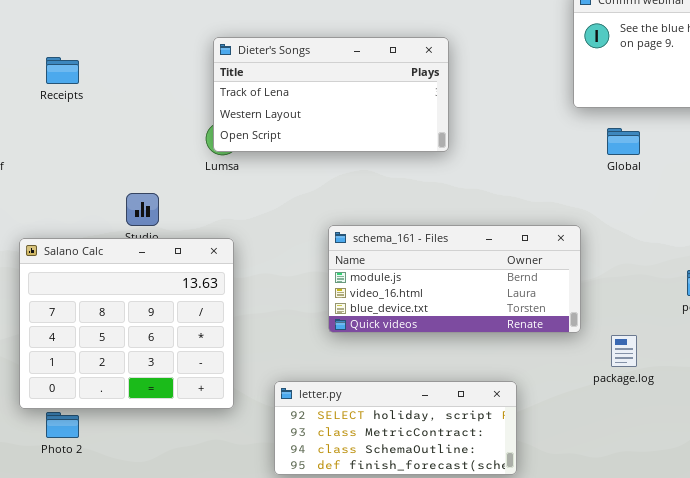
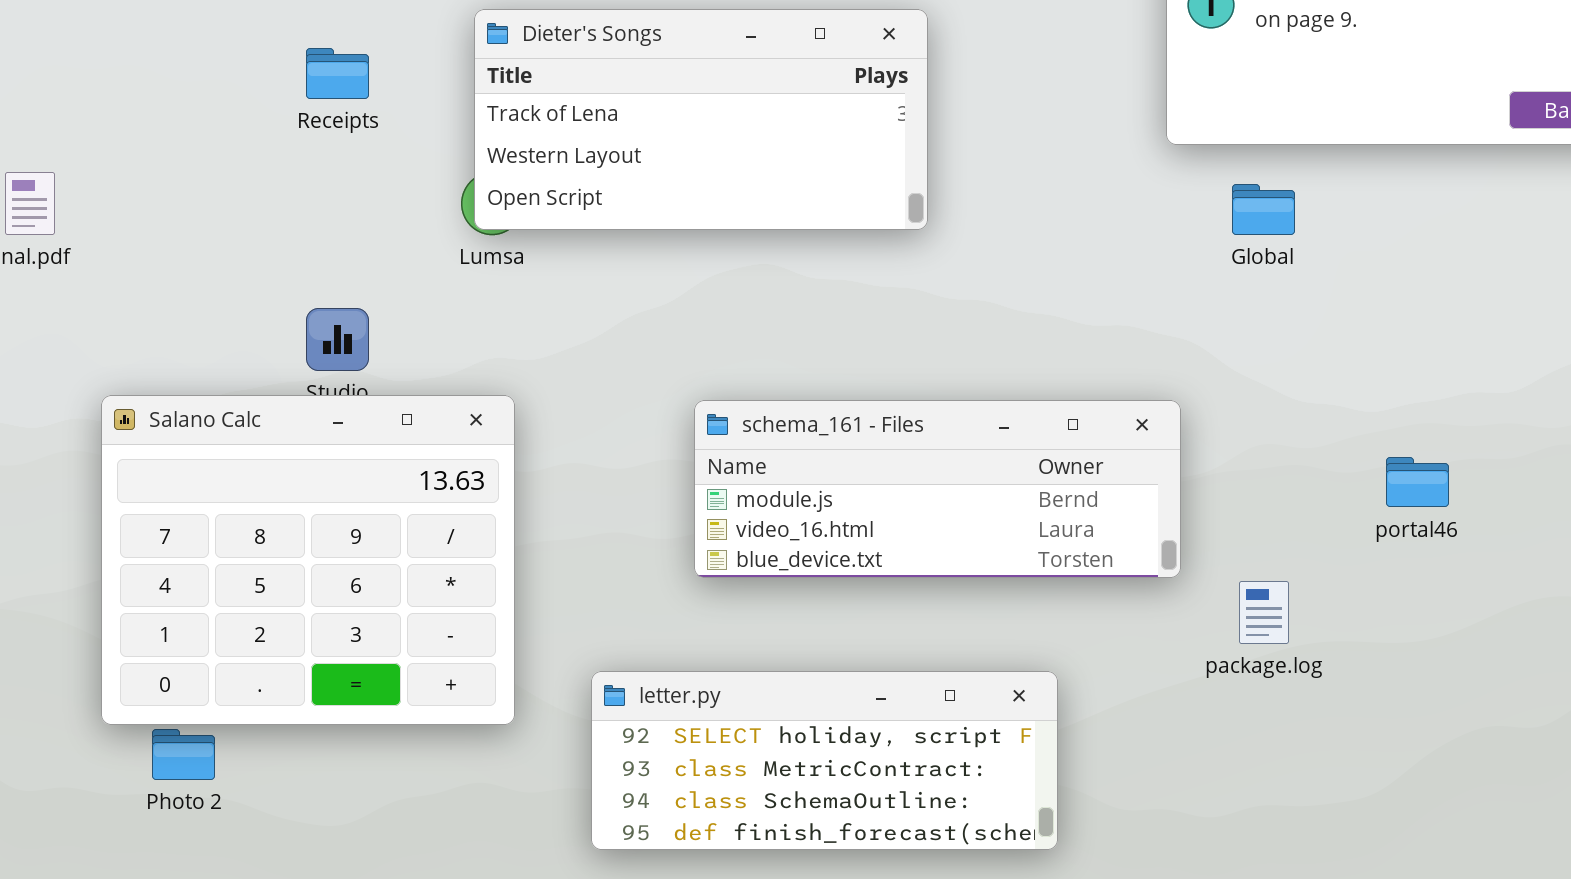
Receipts: [46,57,79,84] -> [306,48,369,99], moved
schema_161 - Files: [328,225,581,333] -> [694,400,1181,578], resized

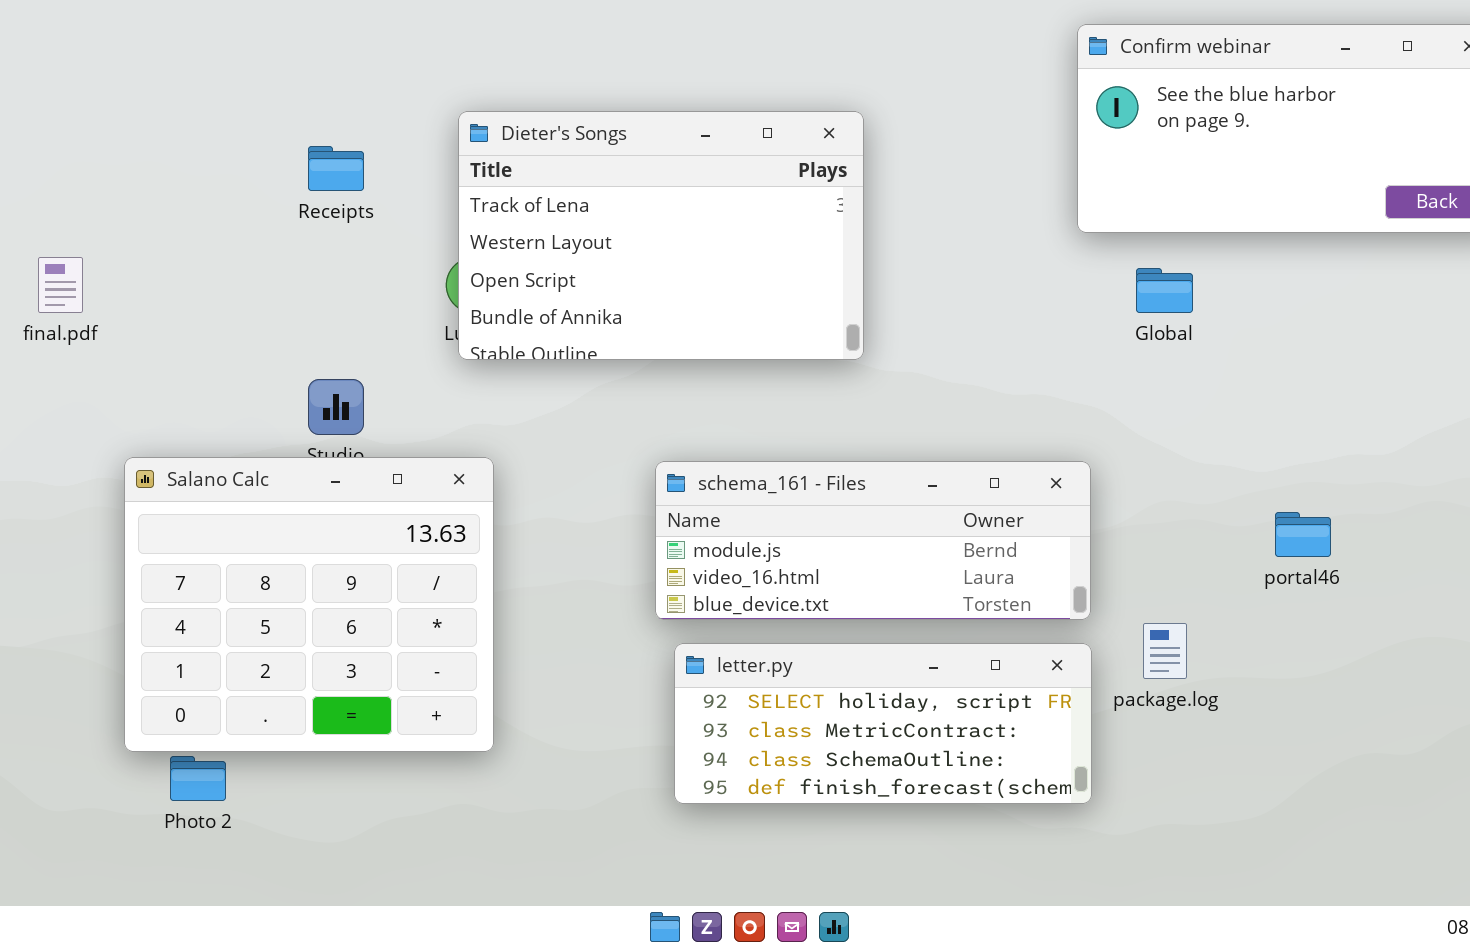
Dieter's Songs: [474,9,928,230] -> [458,111,864,360], resized
letter.py: [591,671,1058,850] -> [674,643,1092,804], moved

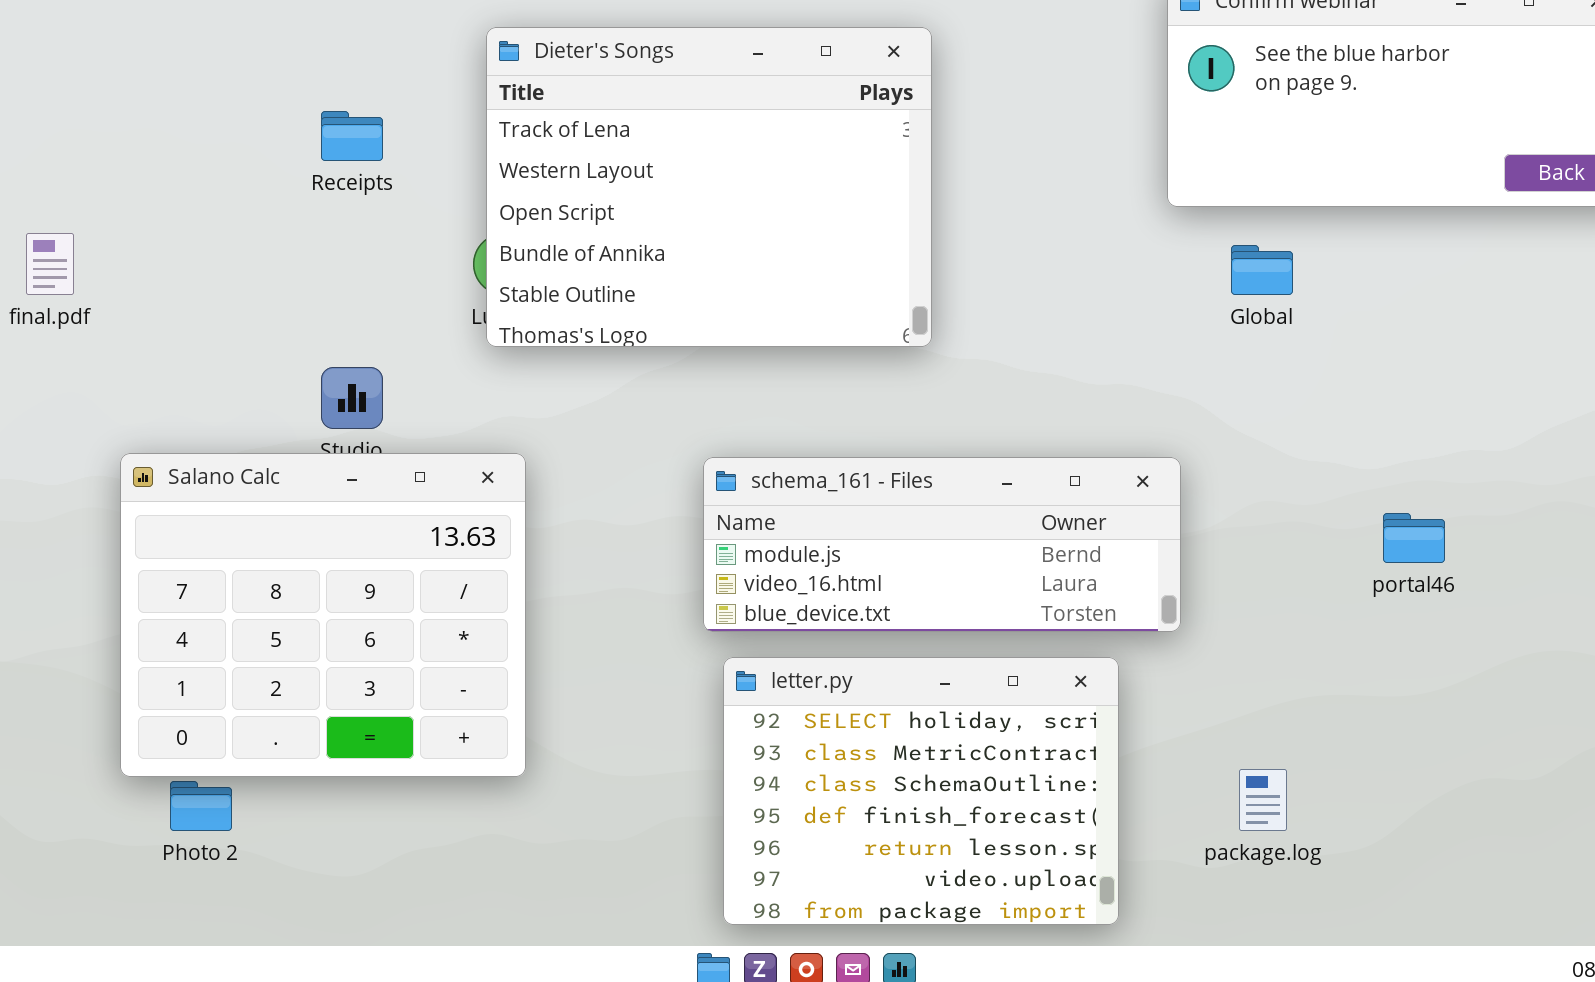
Dieter's Songs: [458,111,864,360] -> [486,27,932,347], resized
package.log: [1143,623,1187,679] -> [1239,769,1287,831], moved
letter.py: [674,643,1092,804] -> [723,657,1119,925], resized

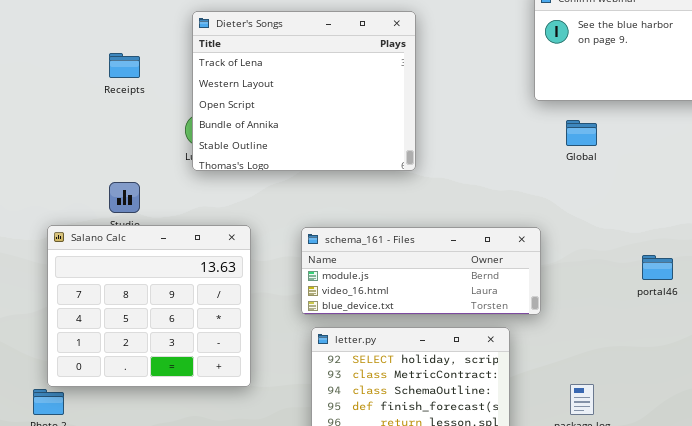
Salano Calc: [120,453,526,777] -> [47,225,251,387], moved

